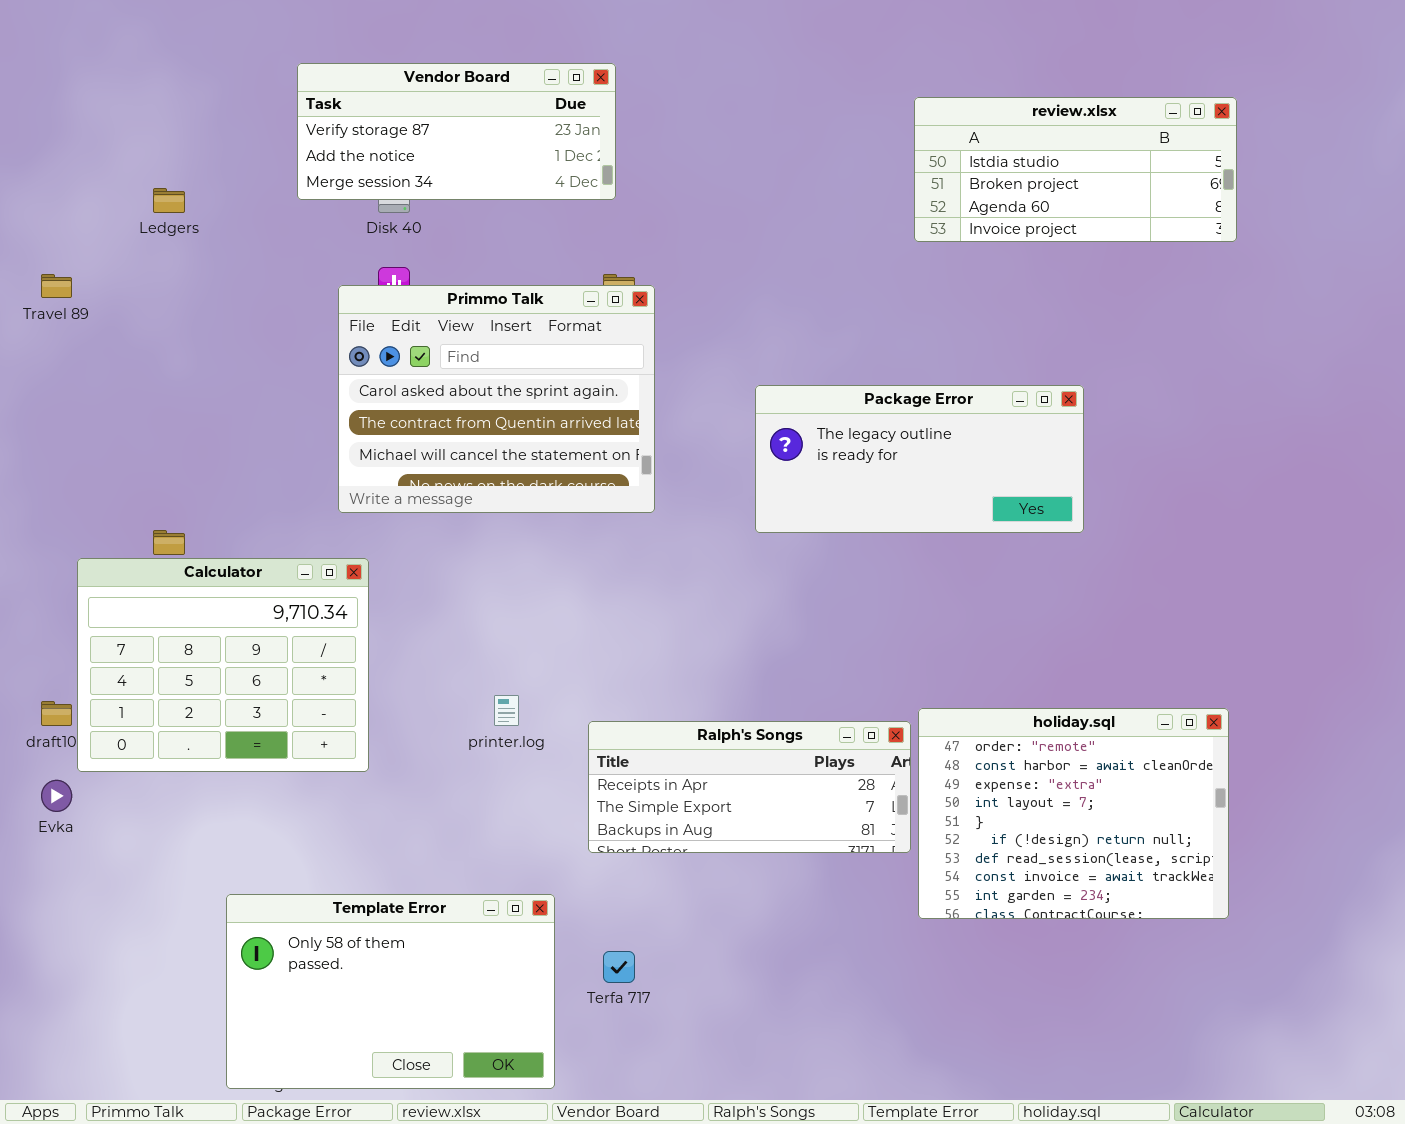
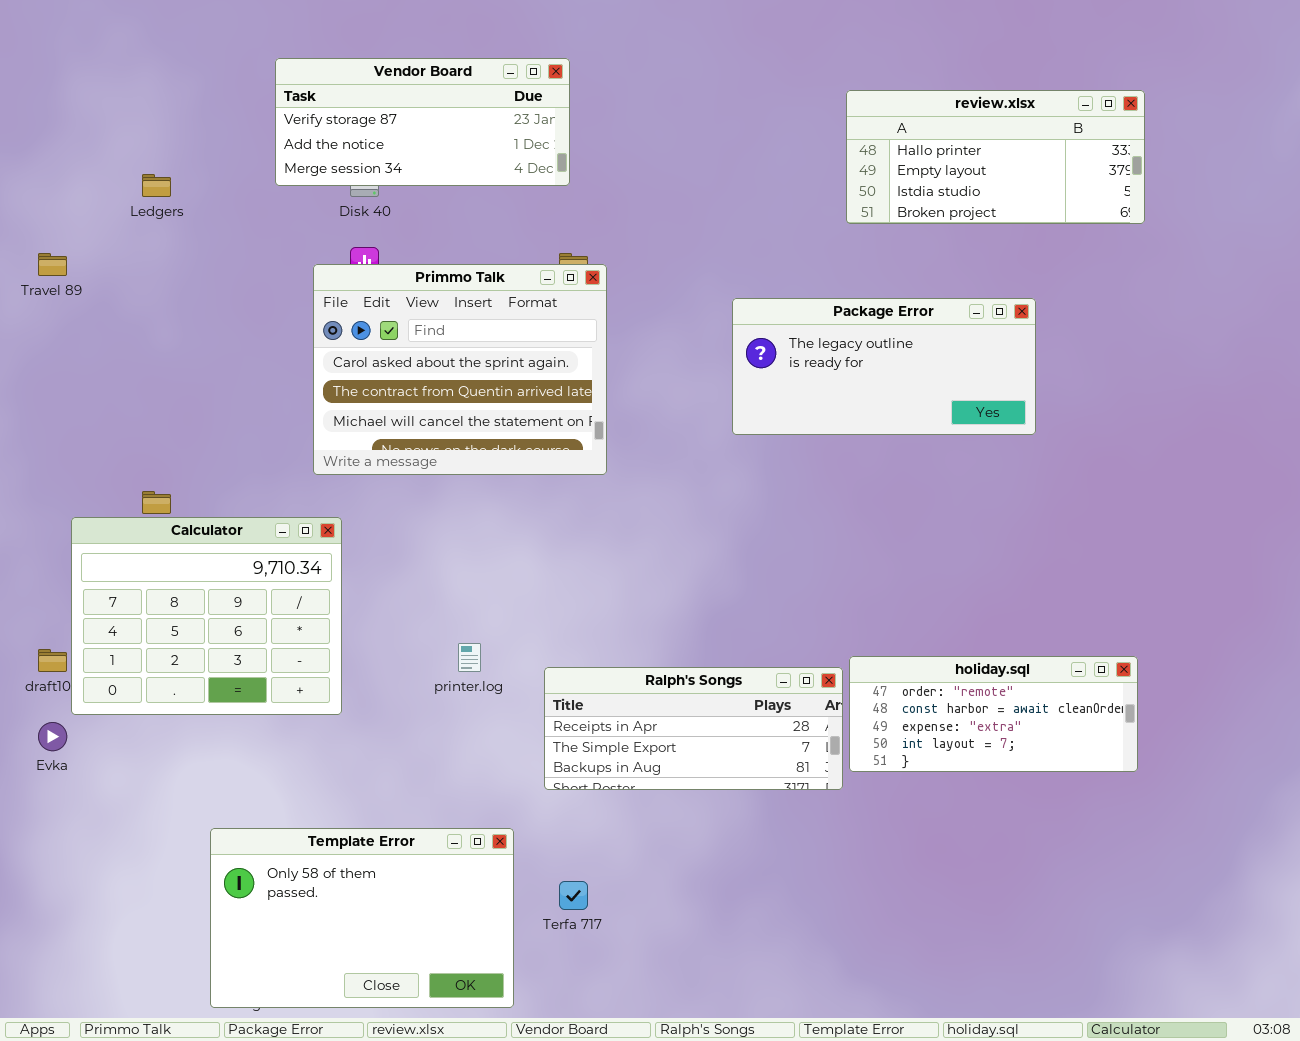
review.xlsx: [914,97,1237,242] -> [846,90,1145,224], scrolled up 2 rows
Package Error: [755,385,1084,533] -> [732,298,1036,435], moved
holiday.sql: [918,708,1229,919] -> [849,656,1138,772], resized

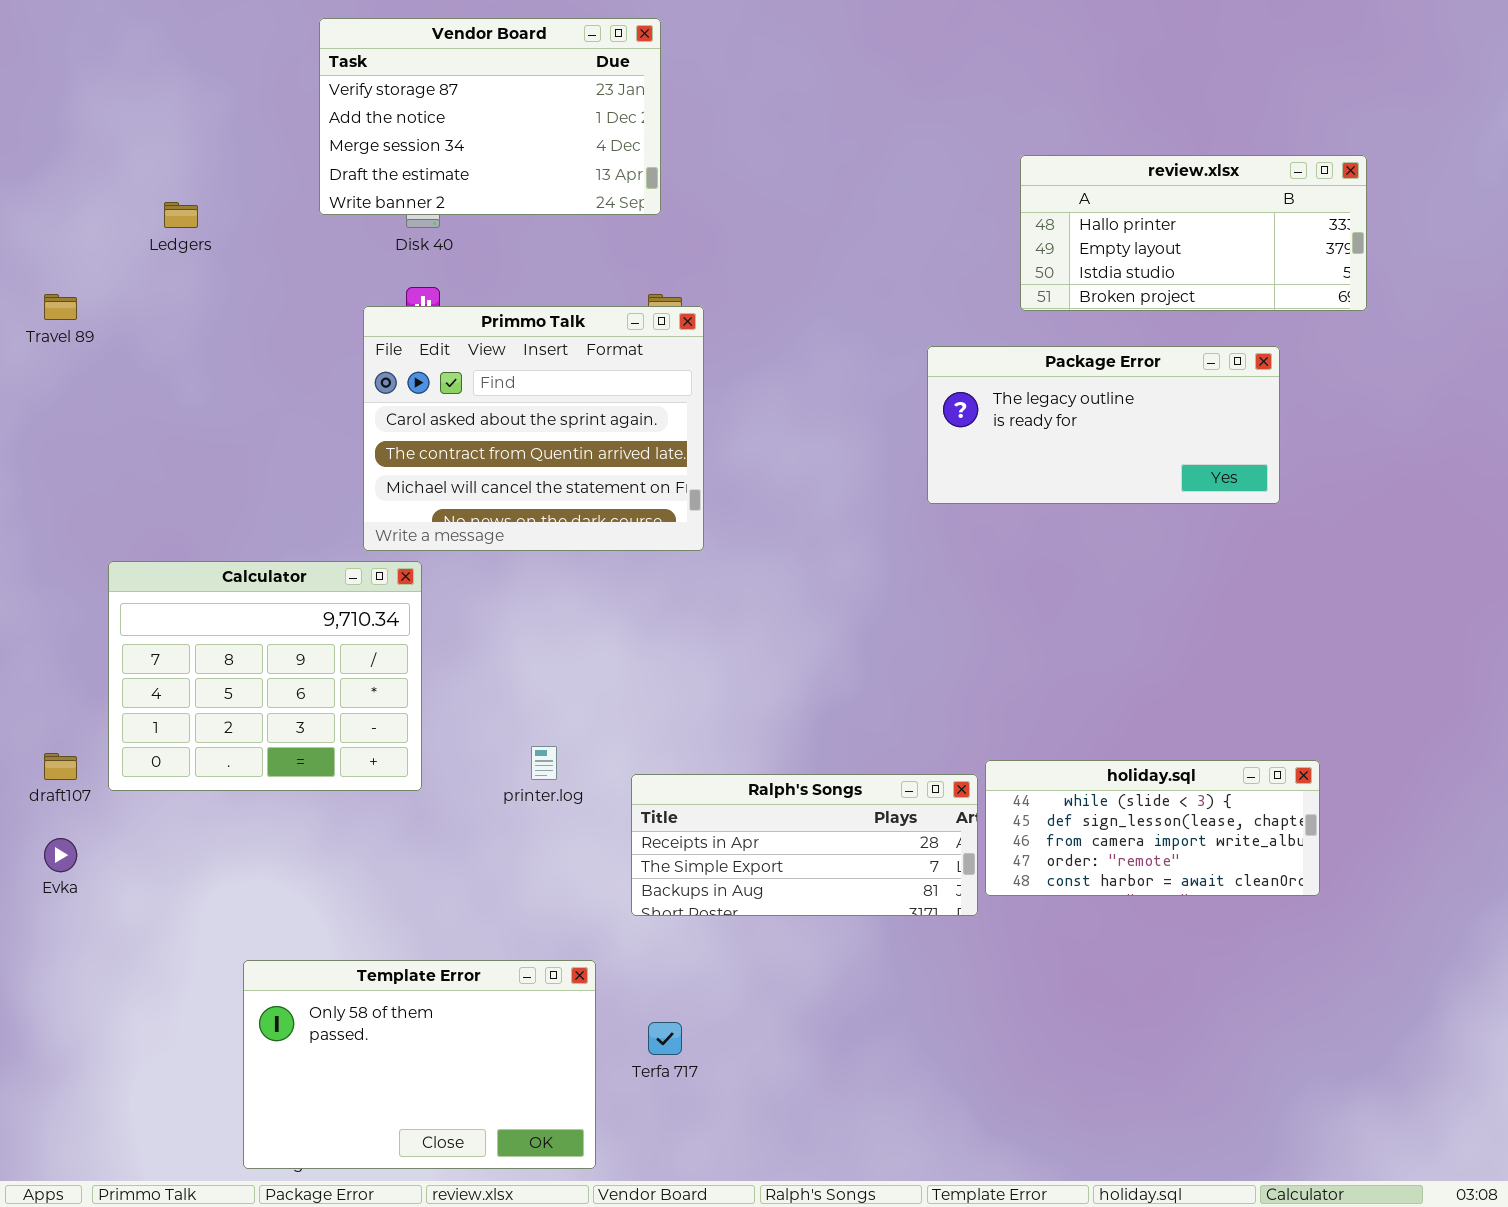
Vendor Board: [275,58,570,186] -> [319,18,661,215], resized
review.xlsx: [846,90,1145,224] -> [1020,155,1367,311], moved
Package Error: [732,298,1036,435] -> [927,346,1280,504], moved
Calculator: [71,517,342,715] -> [108,561,422,791], moved
holiday.sql: [849,656,1138,772] -> [985,760,1320,896], scrolled up 3 rows

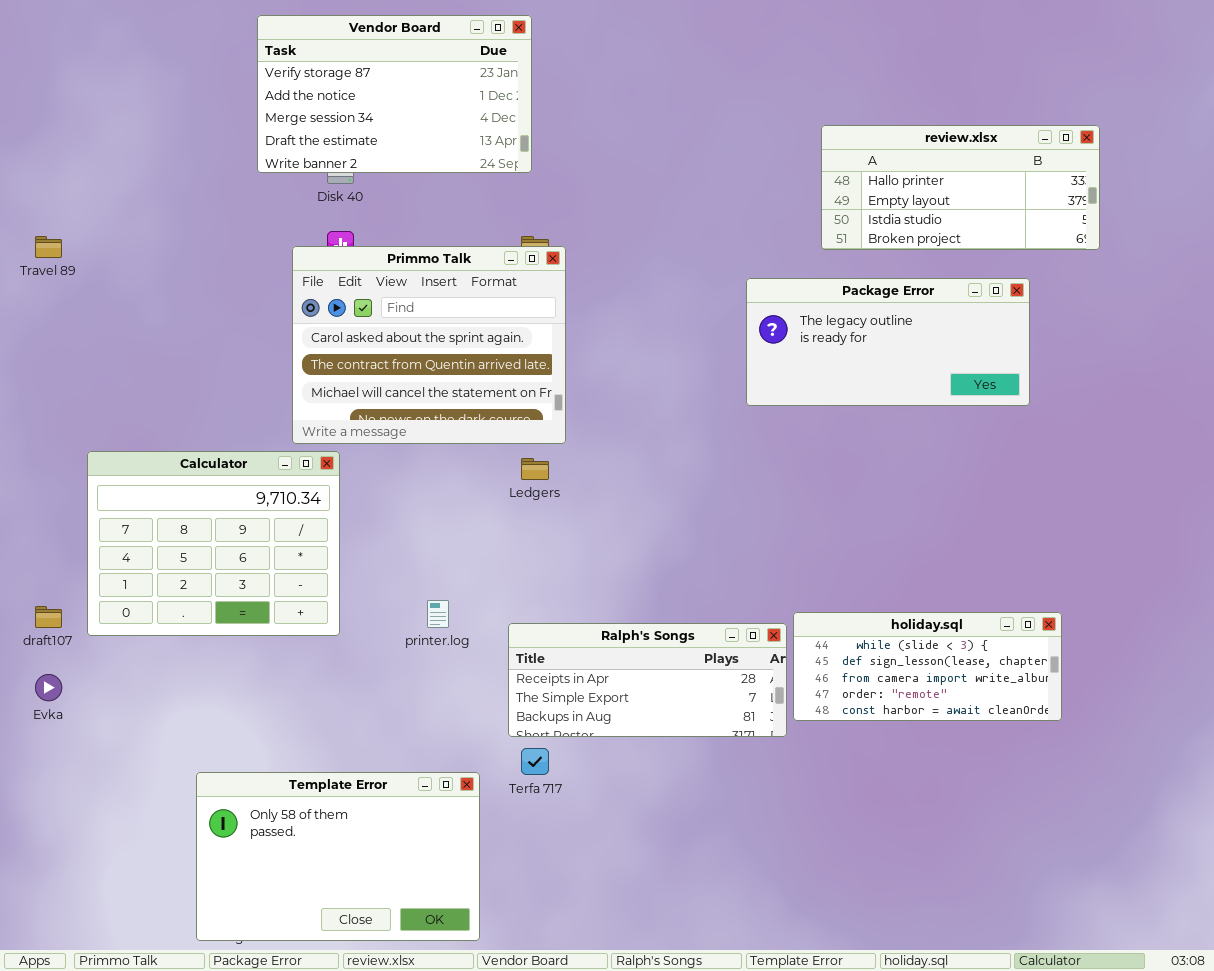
Ledgers: [164,202,198,228] -> [521,458,549,480], moved
Terfa 717: [648,1022,682,1055] -> [521,748,549,775], moved

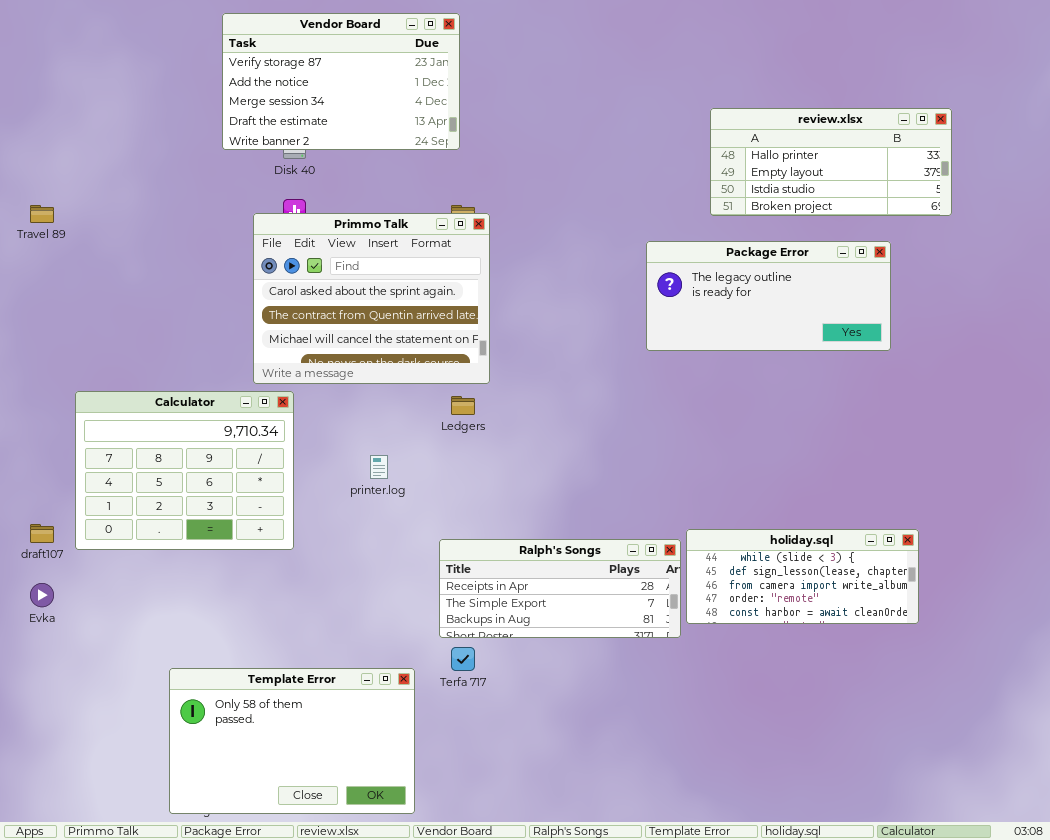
printer.log: [427,600,449,628] -> [370,455,388,479], moved

